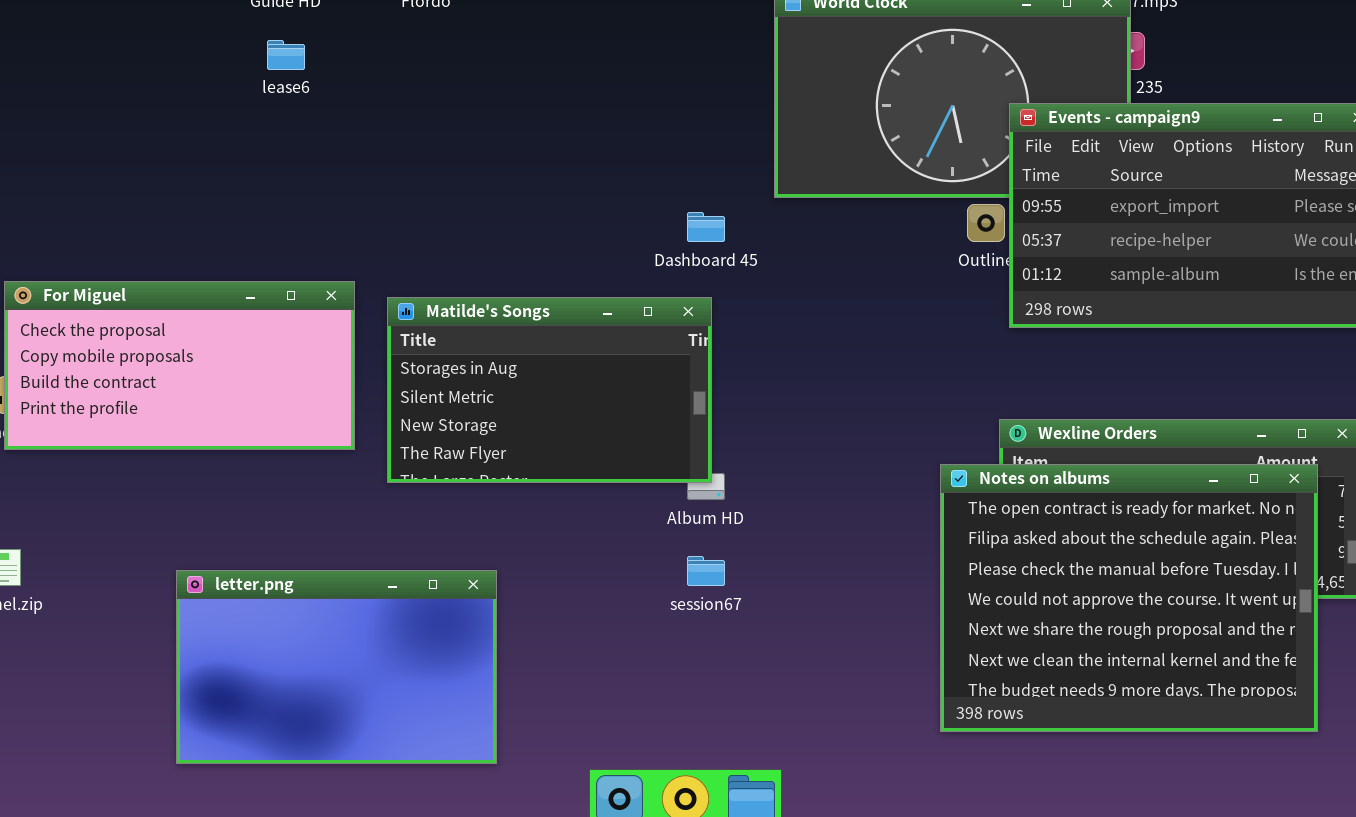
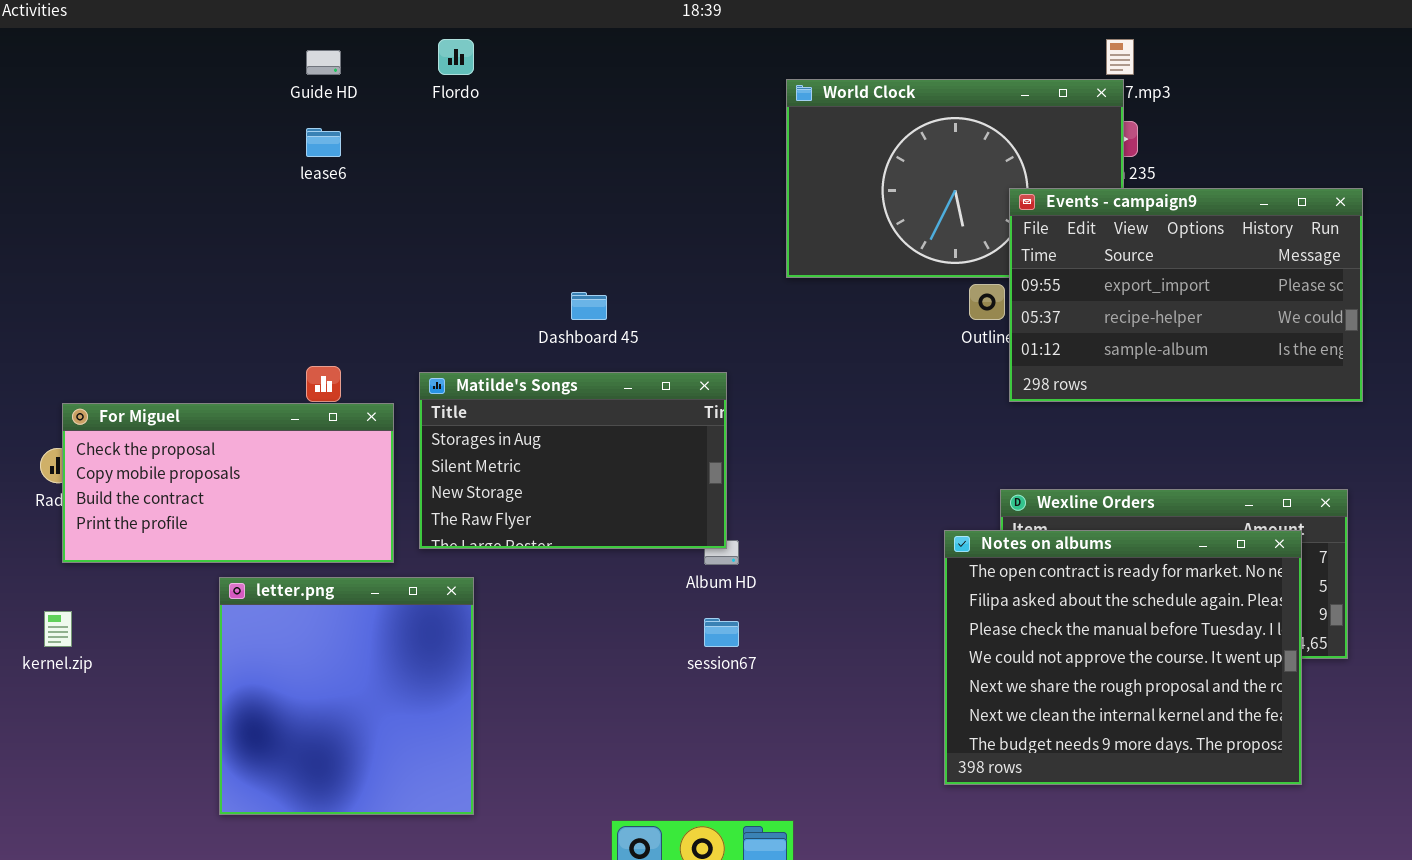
Dashboard 45: [687,212,725,242] -> [571,292,607,320], moved
For Miguel: [4,281,355,450] -> [62,403,394,563], moved
letter.png: [176,570,497,764] -> [219,577,474,815], resized

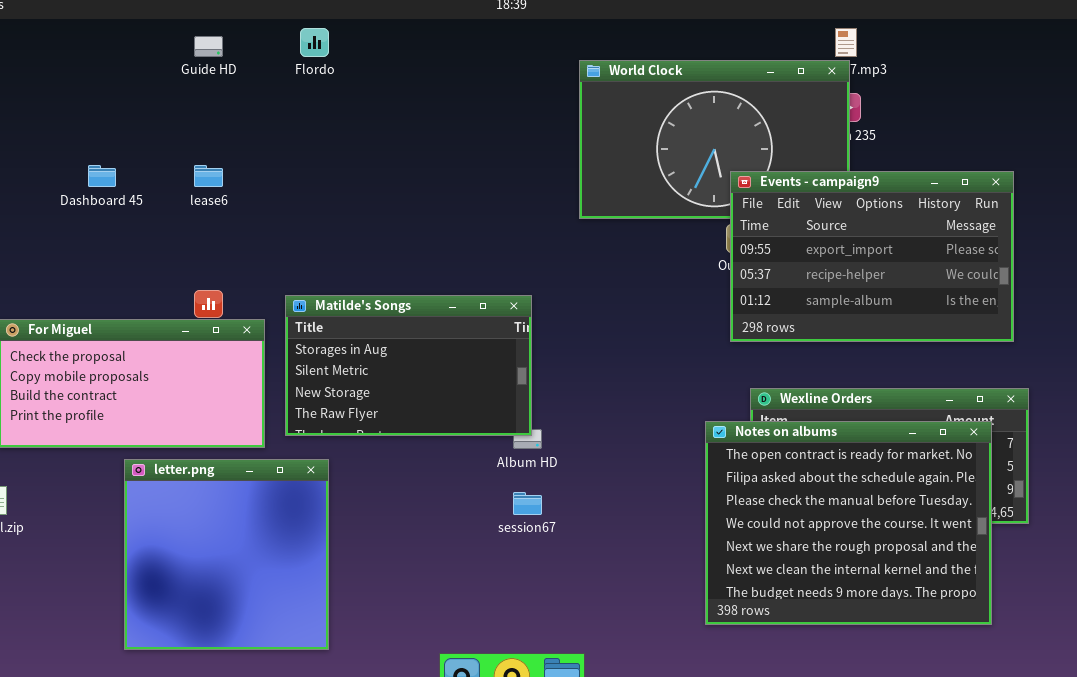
lease6: [306,128,341,157] -> [194,165,223,187], moved
Events - campaign9: [1009,188,1363,402] -> [730,171,1014,342], moved
Dashboard 45: [571,292,607,320] -> [88,165,116,187], moved

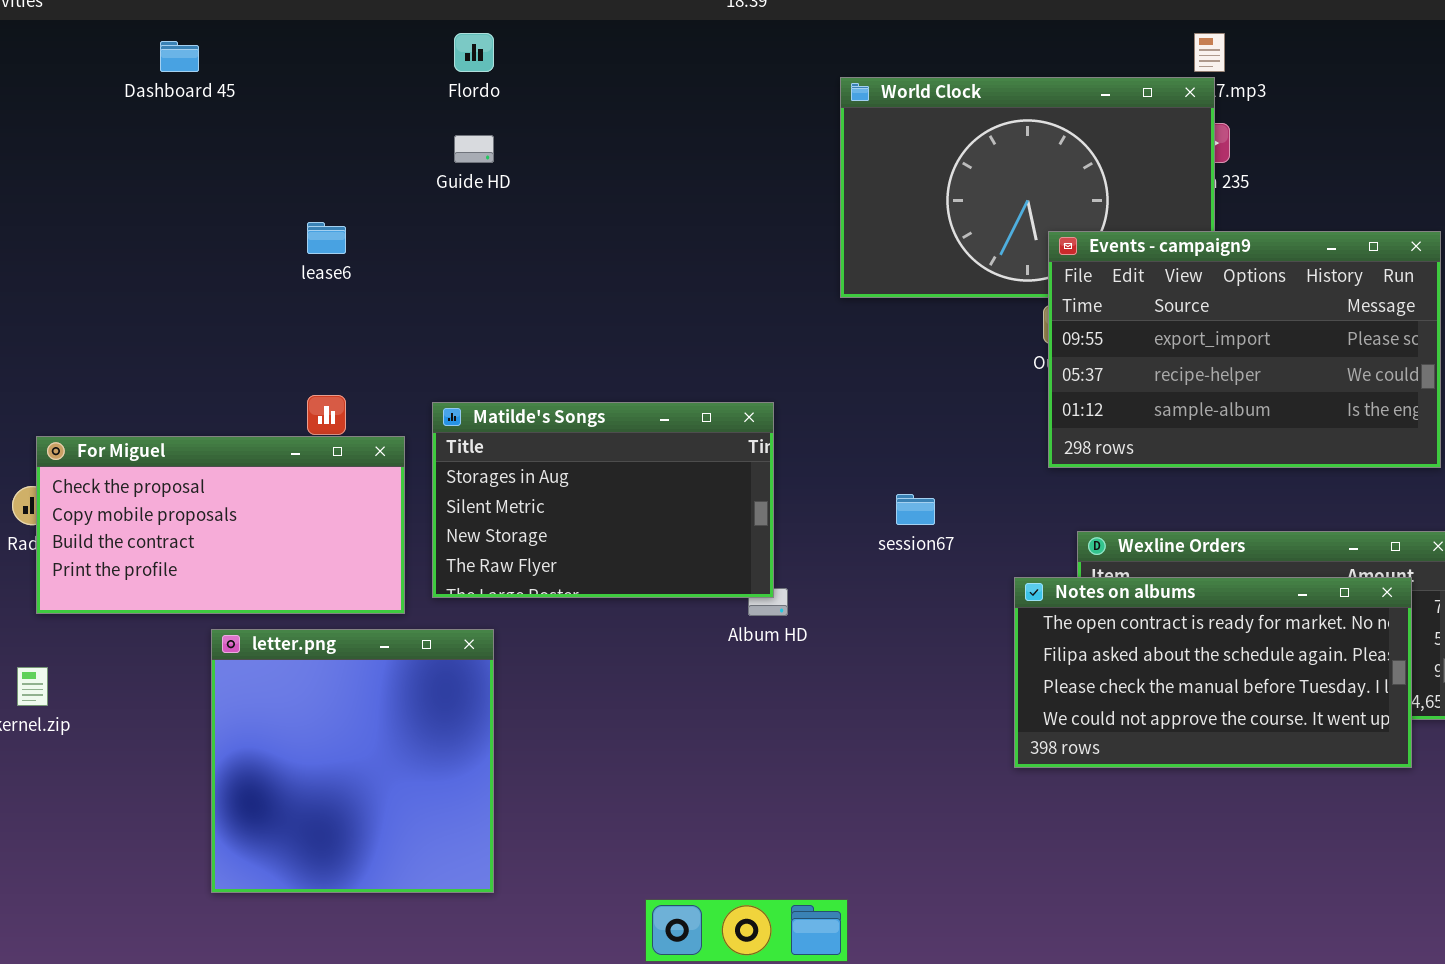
Guide HD: [194,36,223,57] -> [454,135,494,163], moved
Dashboard 45: [88,165,116,187] -> [160,41,199,72], moved
Notes on albums: [705,421,992,625] -> [1014,577,1412,768], resized
session67: [513,492,542,515] -> [896,494,935,525], moved

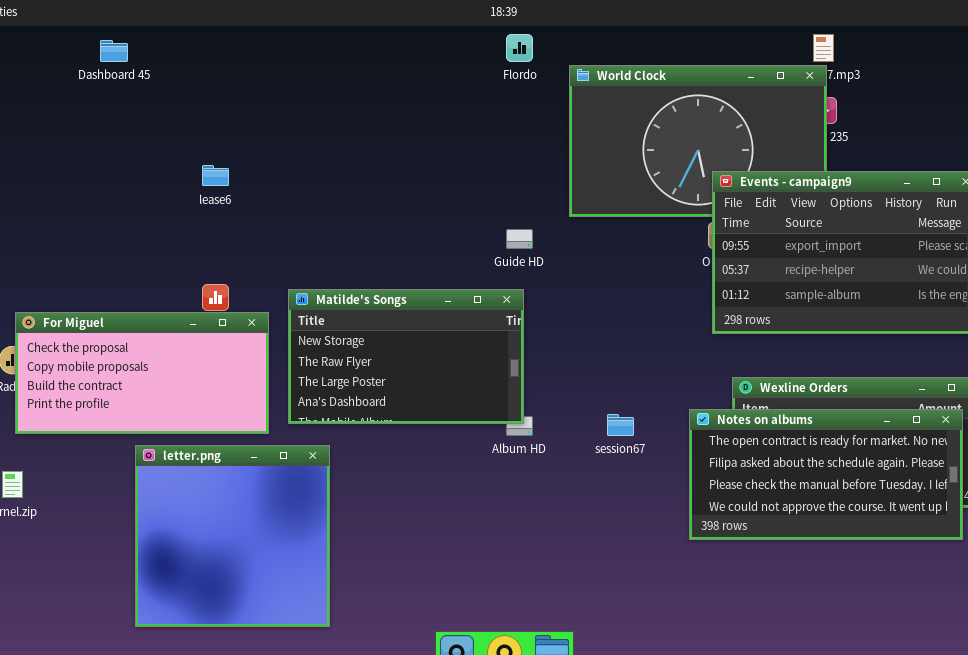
Flordo: [454,33,494,72] -> [506,34,533,62], moved
Guide HD: [454,135,494,163] -> [506,229,533,249], moved
Matilde's Songs: [432,402,774,598] -> [288,289,524,424], scrolled down 2 rows
session67: [896,494,935,525] -> [607,414,634,436], moved

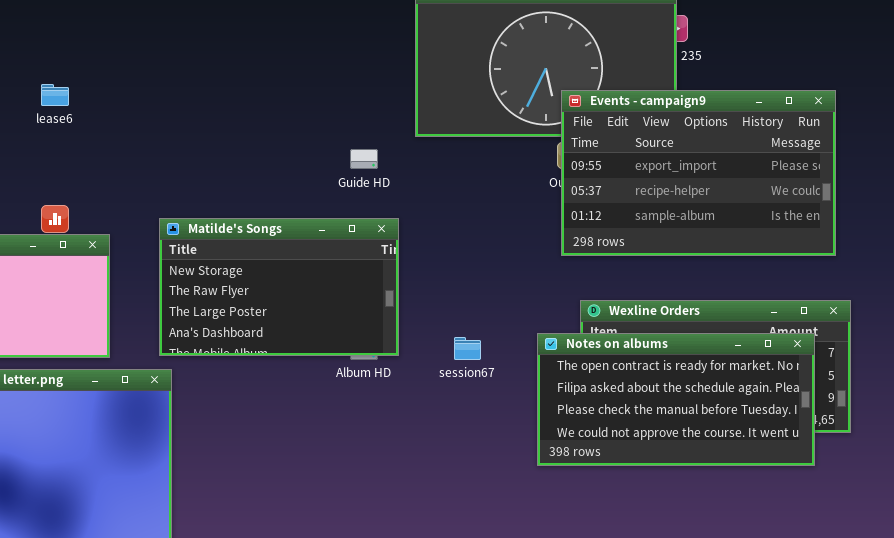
Matilde's Songs: [288,289,524,424] -> [159,218,399,356], moved

